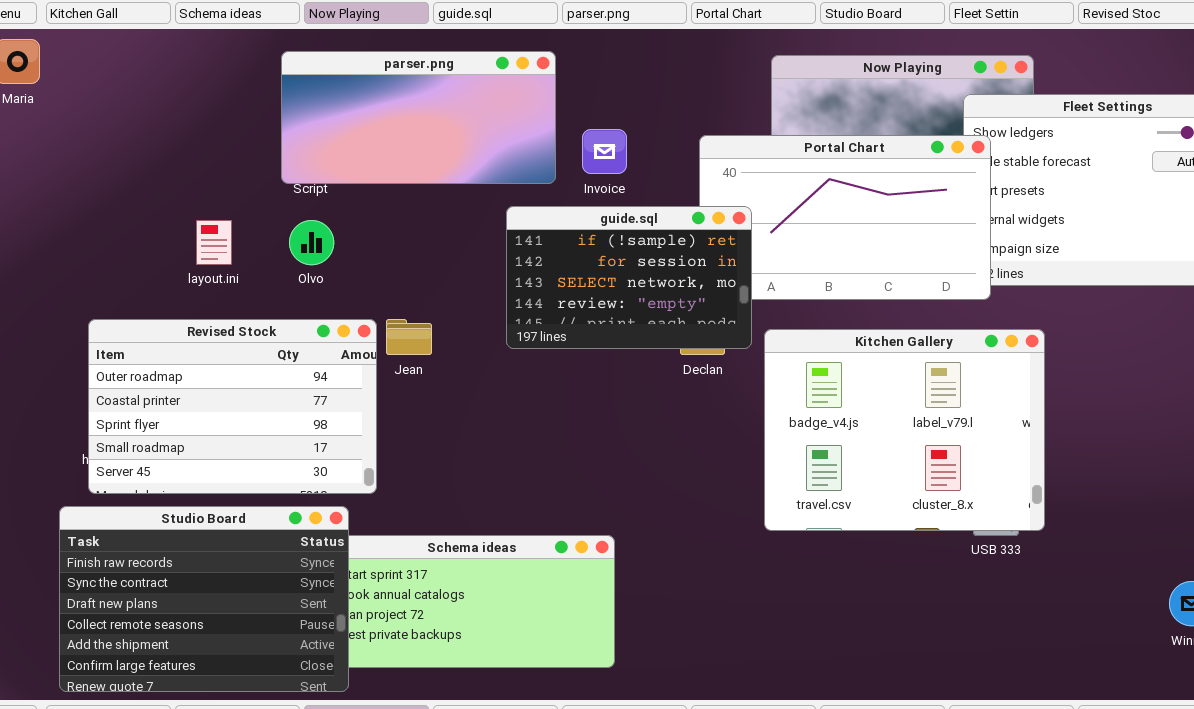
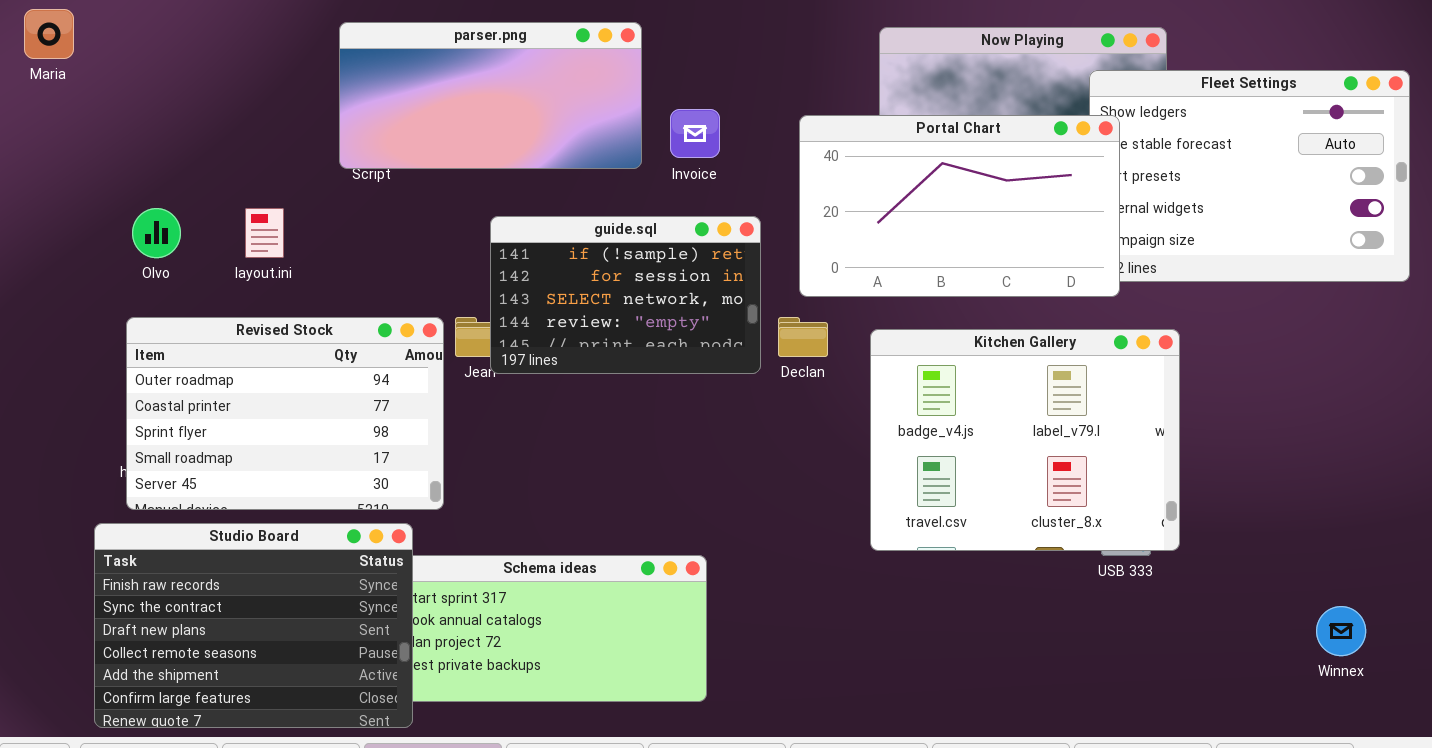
guide.sql: [506,206,752,349] -> [490,216,761,374], moved
Olvo: [289,220,334,265] -> [132,208,181,258], moved

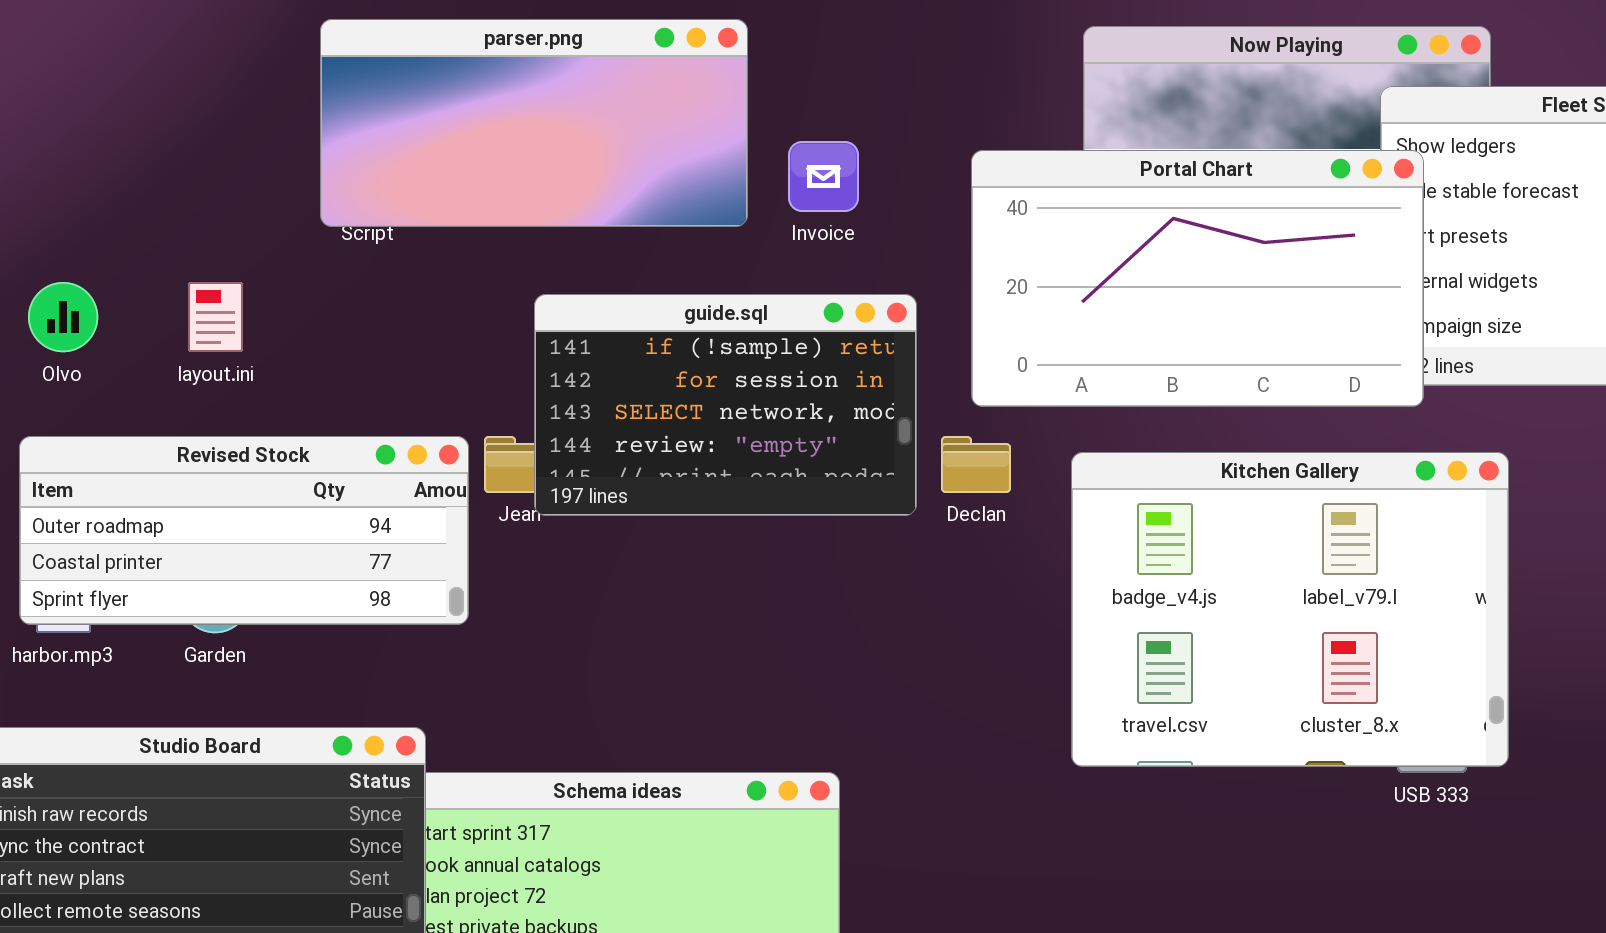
Revised Stock: [126,317,444,510] -> [19,436,469,625], resized

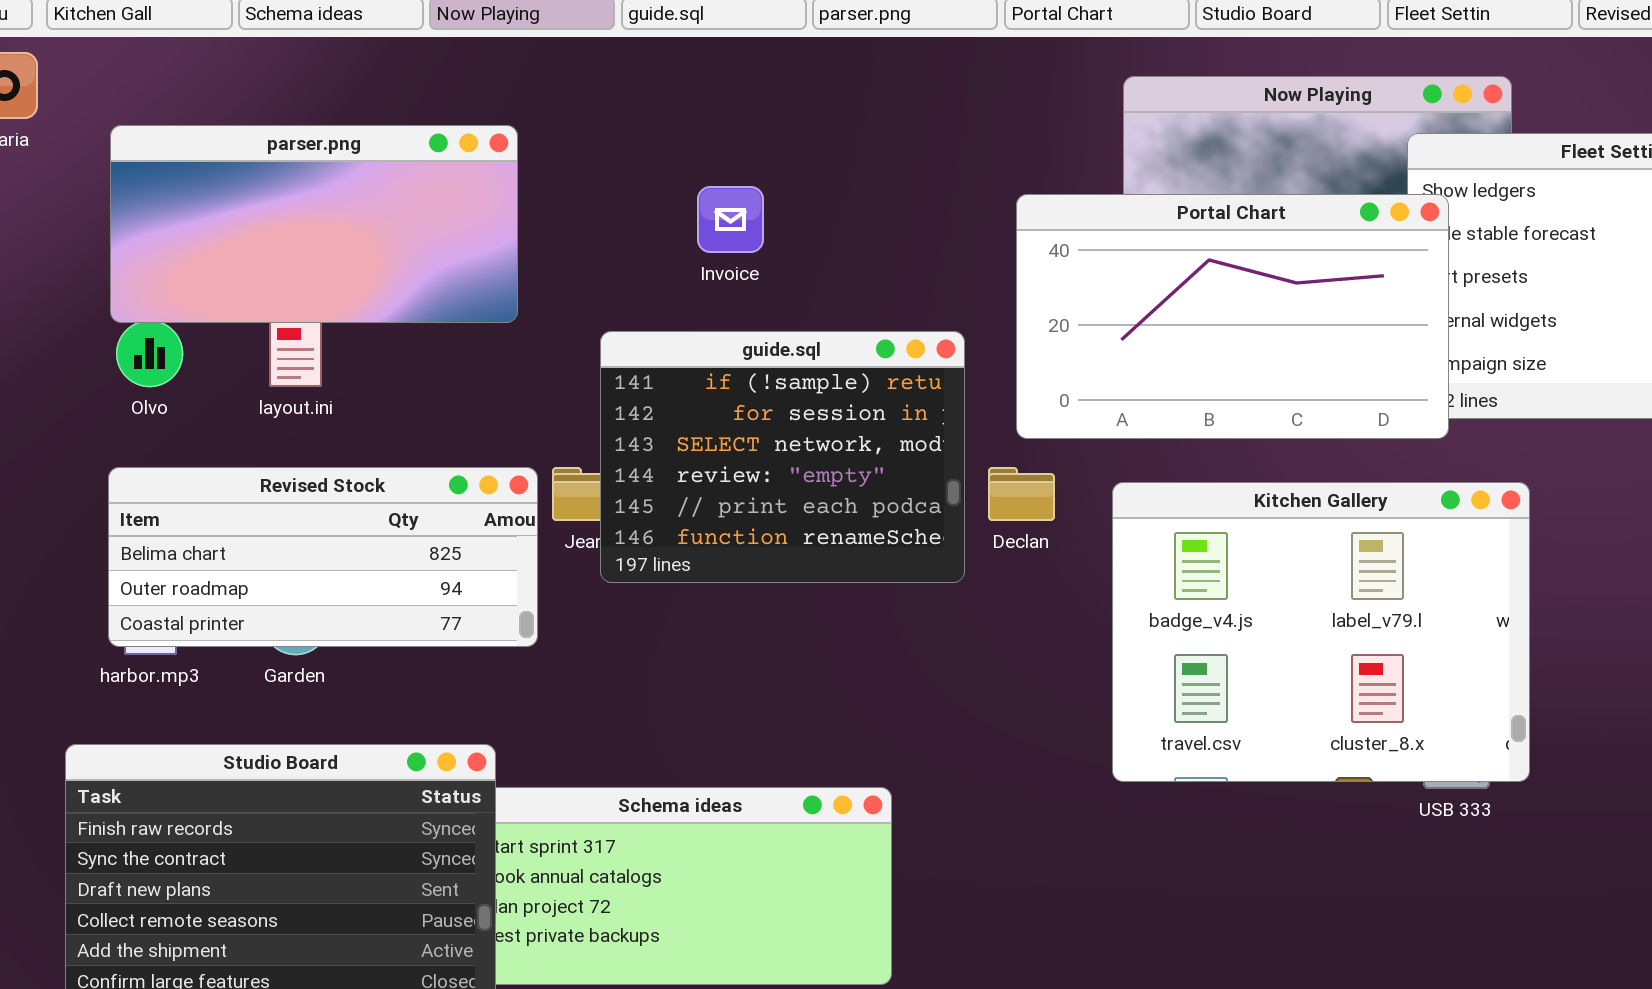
parser.png: [320,19,748,227] -> [110,125,518,323], moved
Invoice: [788,141,859,212] -> [697,186,764,253], moved
guide.sql: [534,294,917,516] -> [600,331,965,583], resized
Revised Stock: [19,436,469,625] -> [108,467,538,647], scrolled up 1 row

